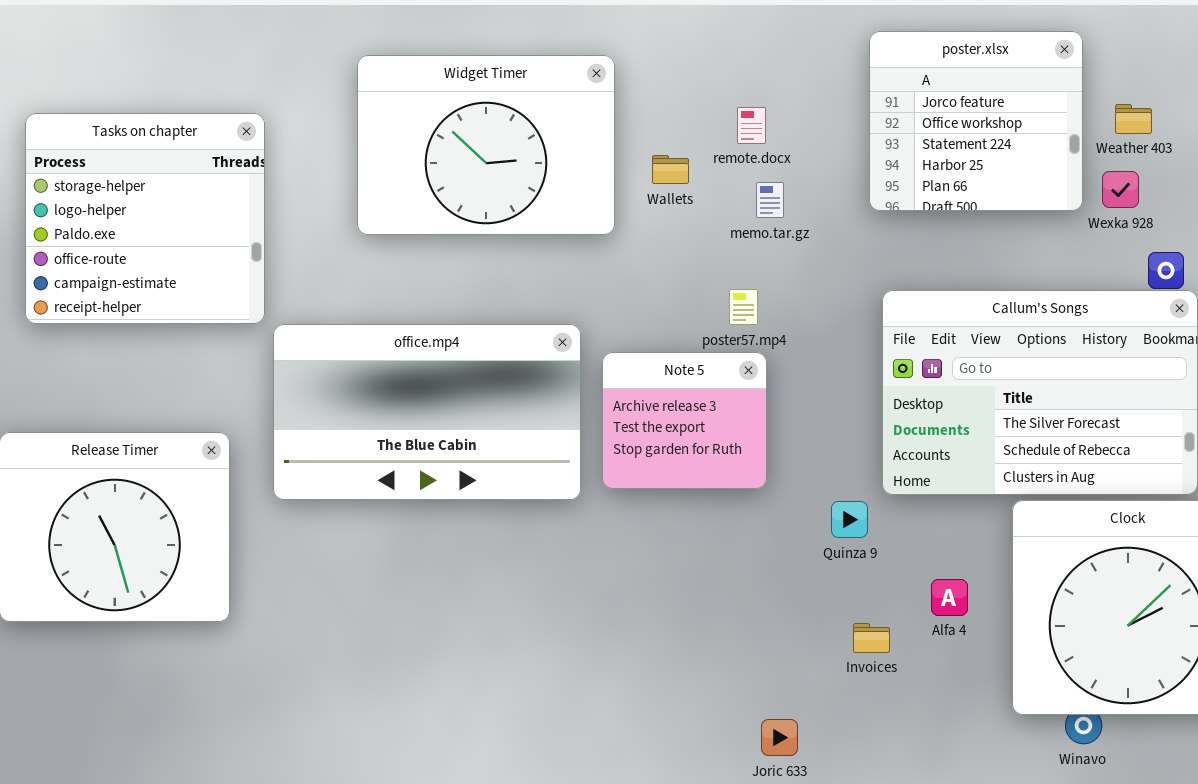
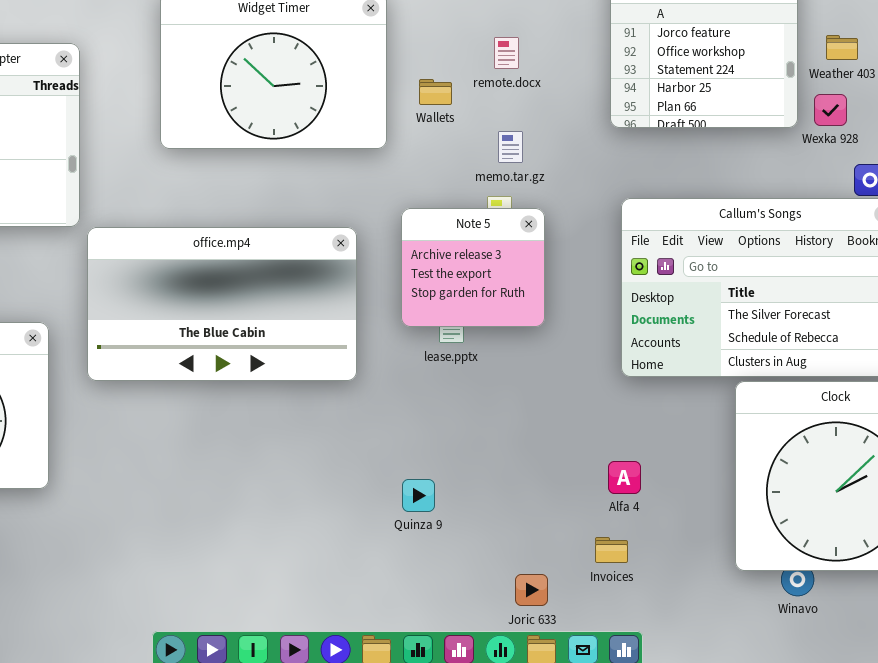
memo.tar.gz: [756,182,784,218] -> [498,131,523,163], moved
Note 5: [602,352,767,489] -> [401,208,545,327], moved
Quinza 9: [831,501,868,538] -> [402,479,435,512], moved
Alfa 4: [931,579,968,616] -> [608,461,641,494], moved
Invoices: [853,623,890,653] -> [595,537,628,563], moved

